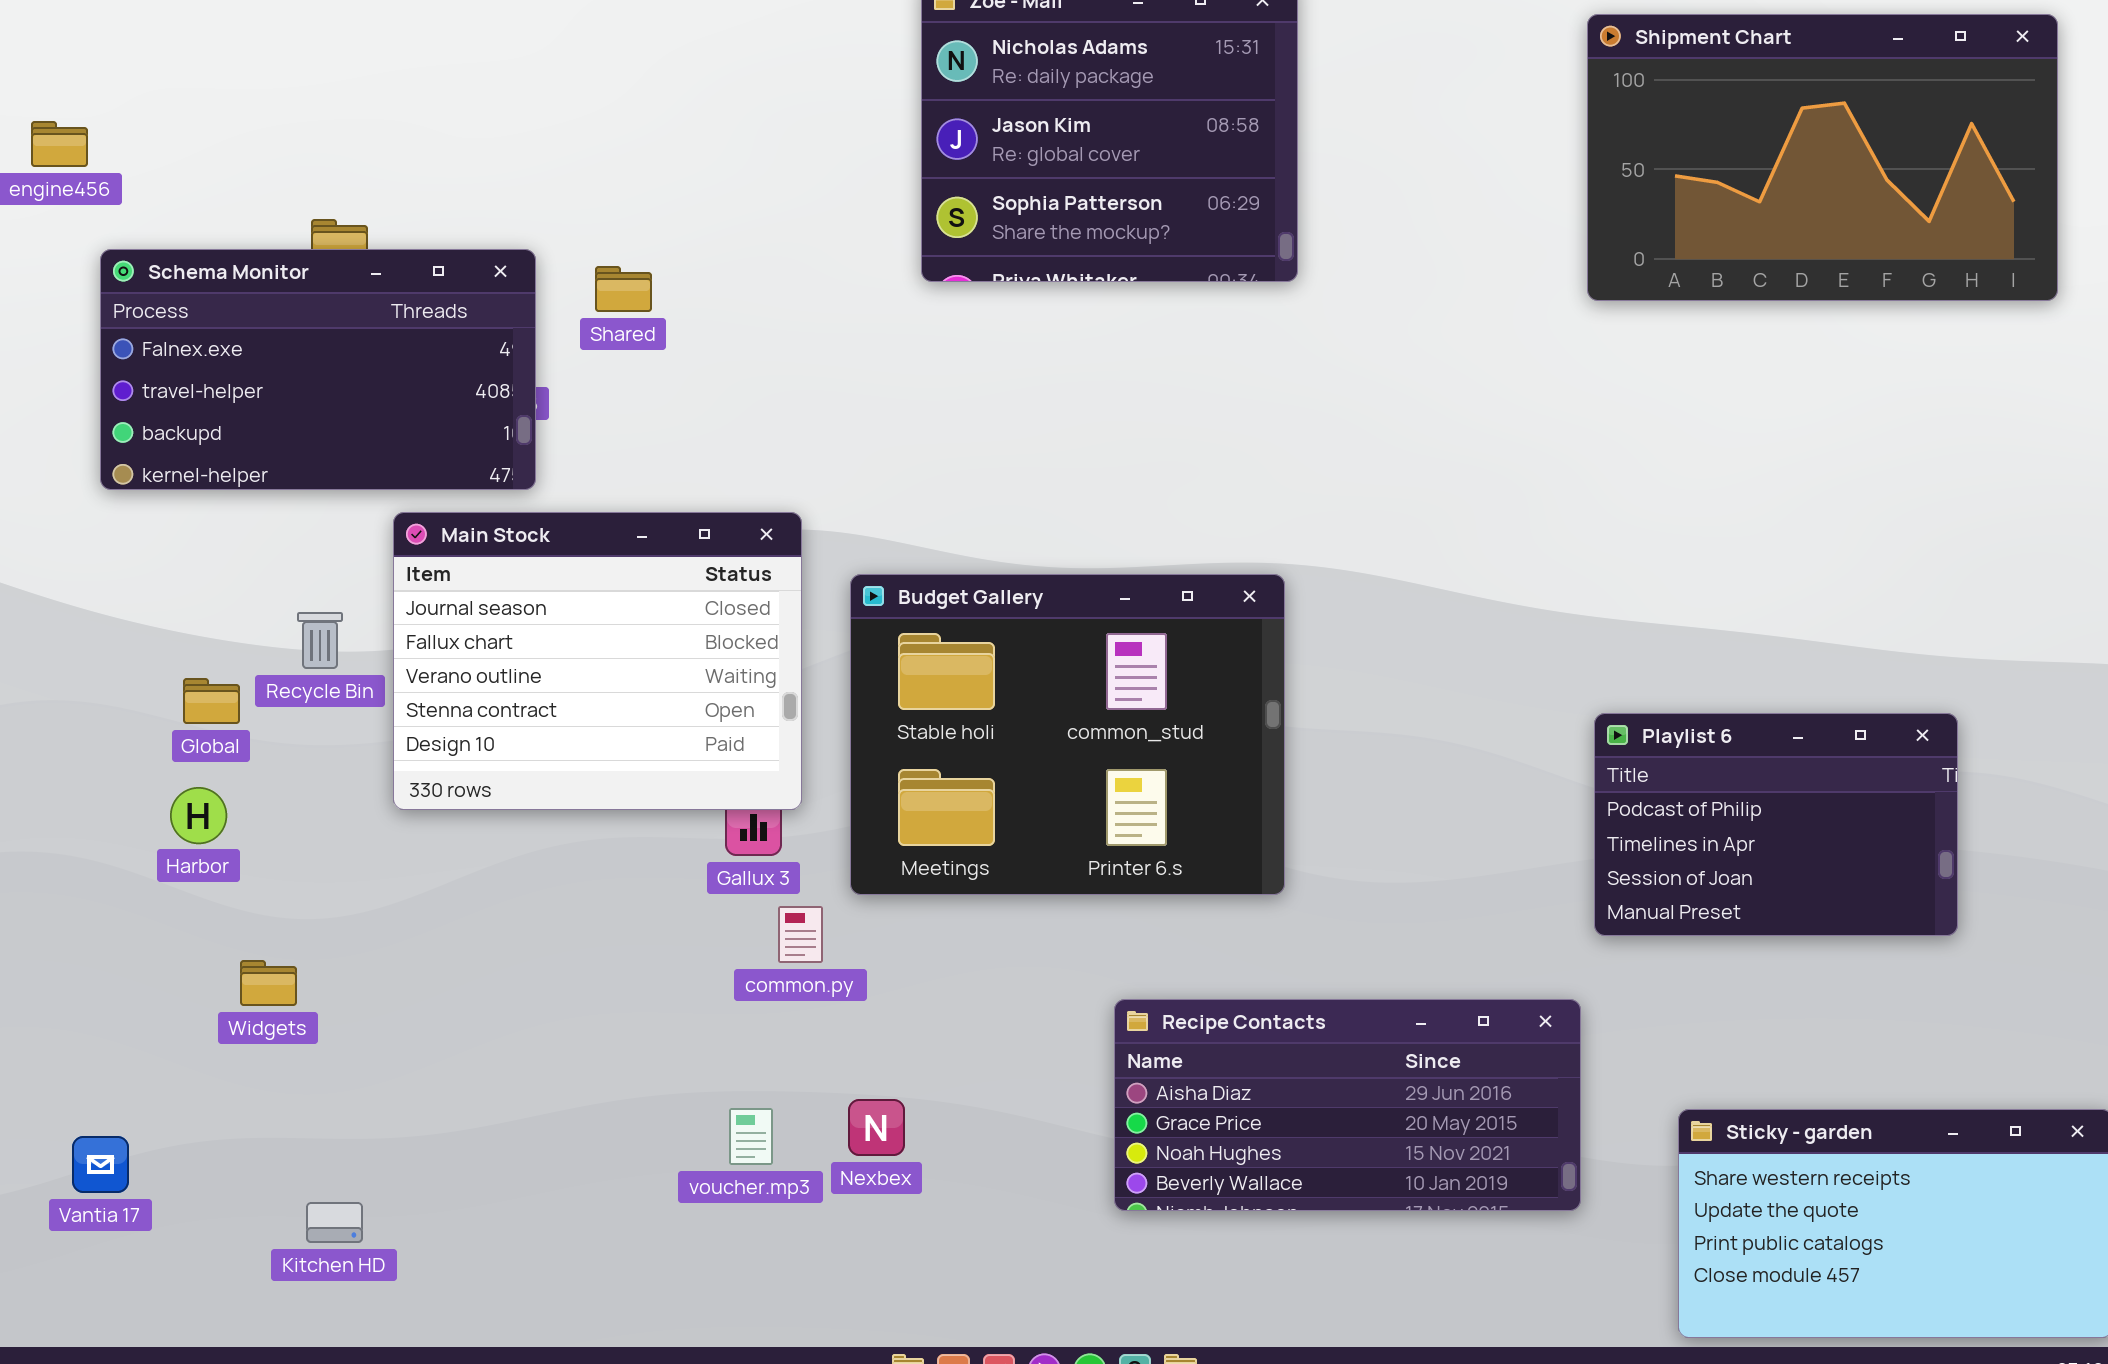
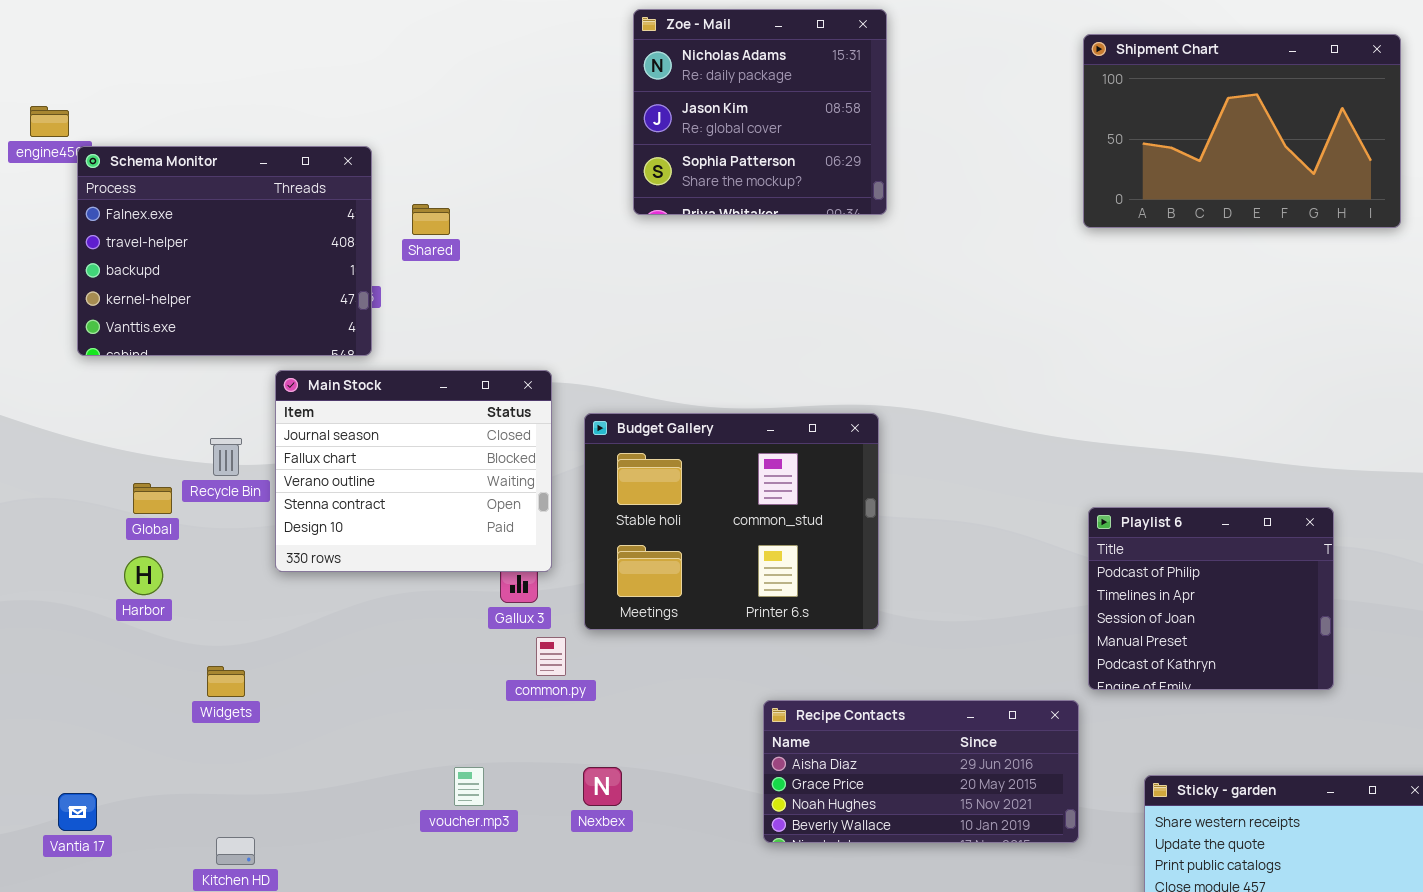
Schema Monitor: [100,249,536,490] -> [77,146,372,356], resized
Playlist 6: [1594,713,1958,936] -> [1088,507,1334,690], resized
Widgets: [240,960,297,1006] -> [207,666,245,697], moved
voucher.mp3: [729,1108,773,1165] -> [454,767,484,806], moved

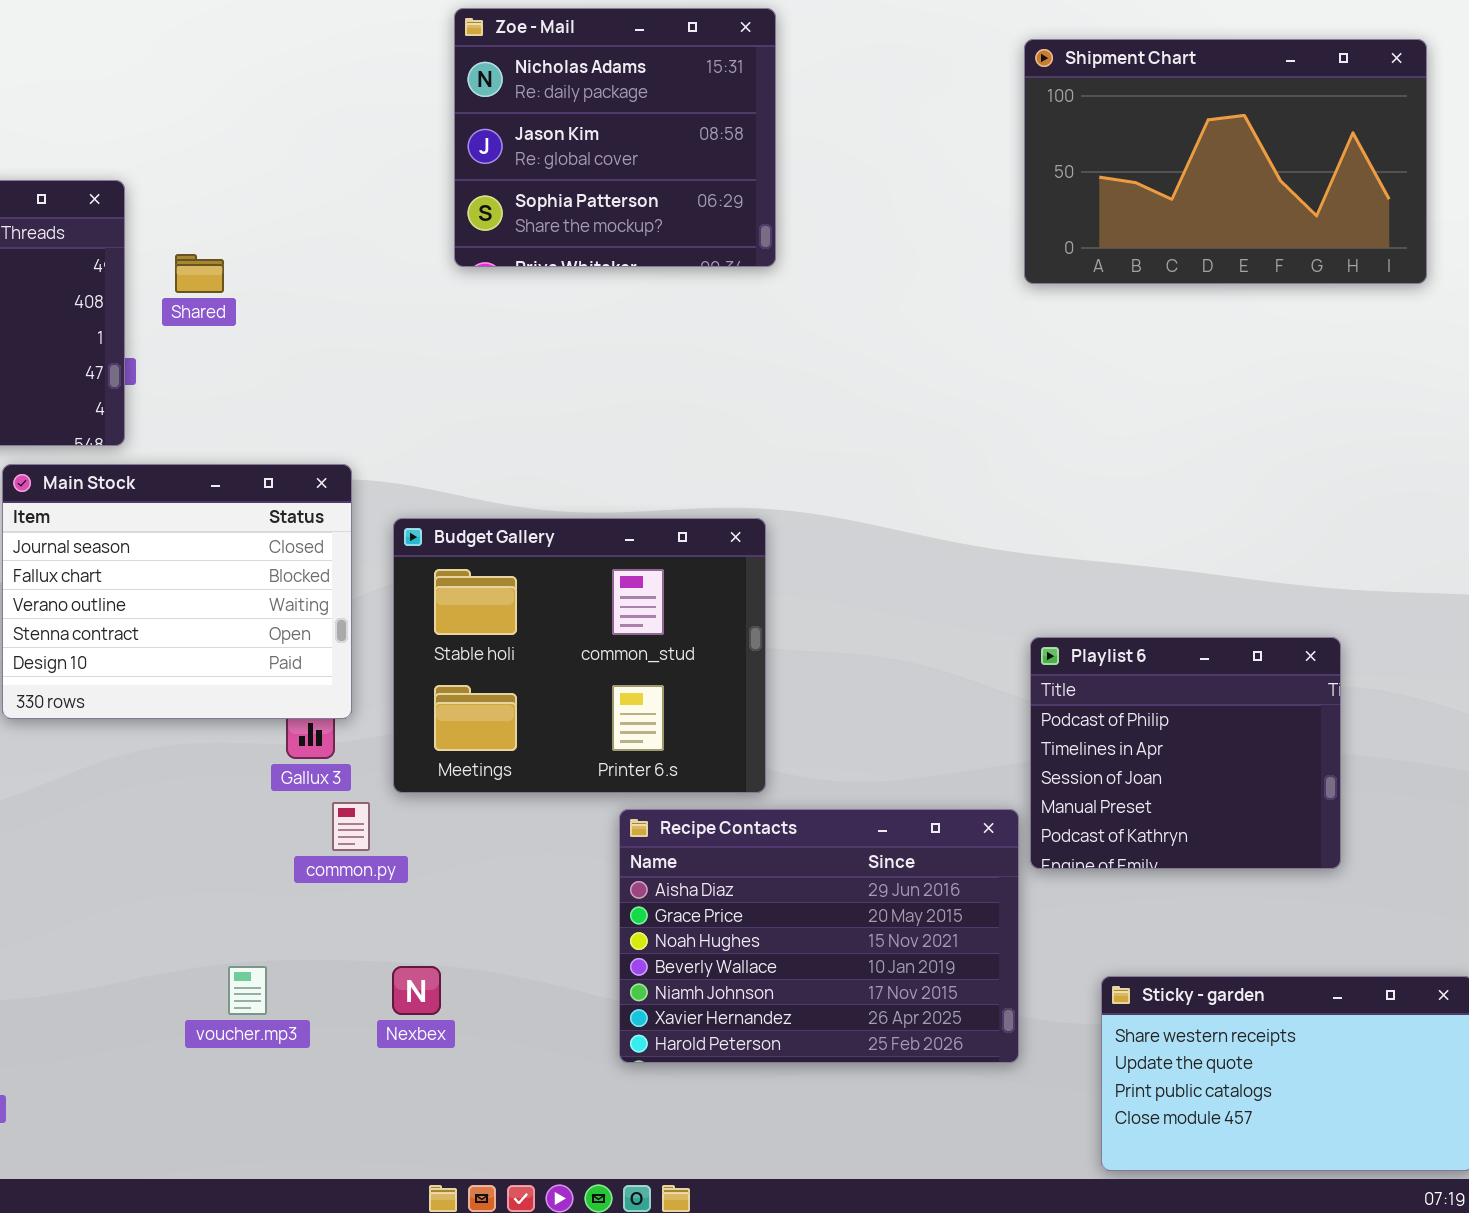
Recipe Contacts: [763,700,1079,843] -> [619,809,1019,1063], resized

